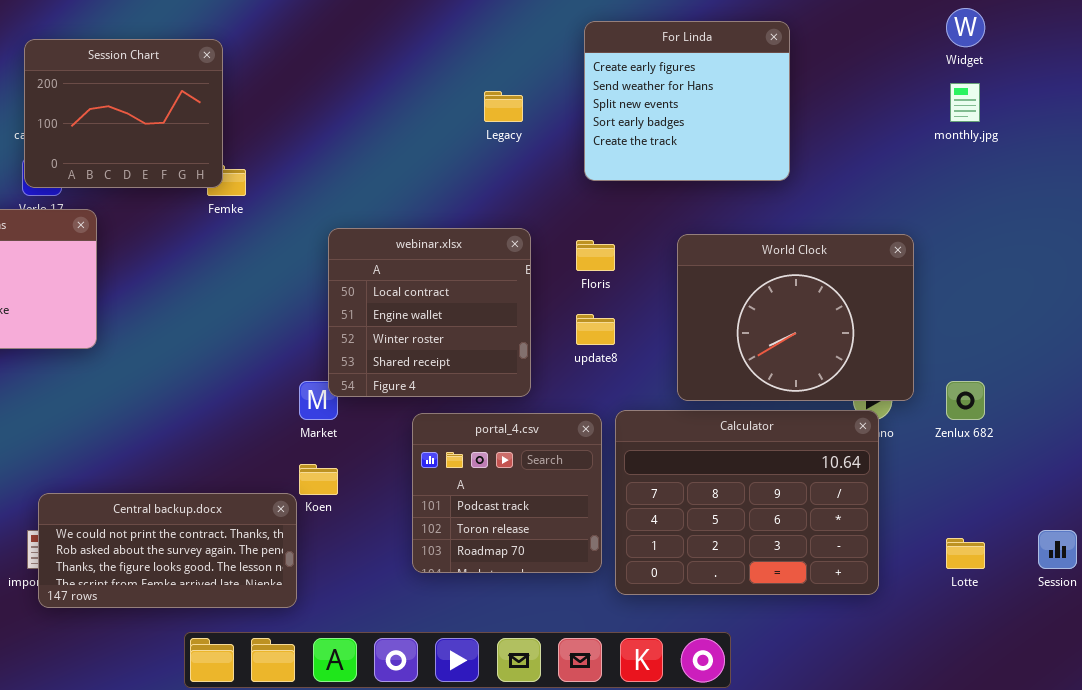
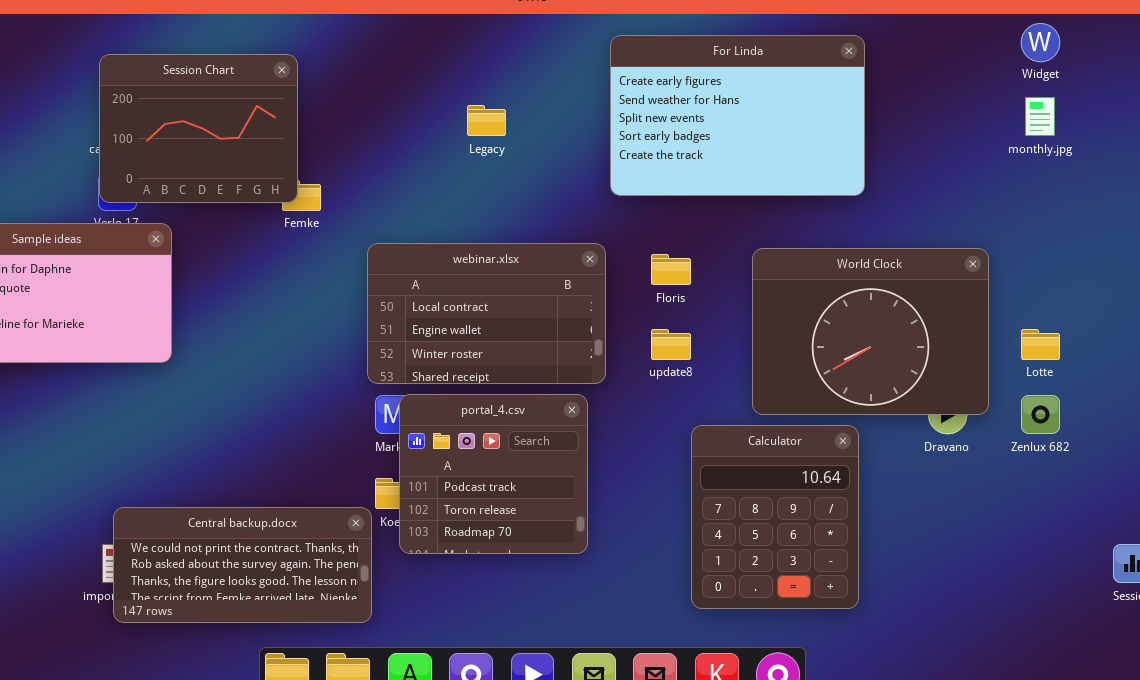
For Linda: [584,21,790,181] -> [610,35,865,196], resized
Legacy: [484,91,523,122] -> [467,105,506,136], moved
webinar.xlsx: [328,228,531,397] -> [367,243,606,384], resized
Calculator: [615,410,879,595] -> [691,425,859,609], resized
portal_4.csv: [412,413,602,573] -> [399,394,588,554], moved
Lotte: [946,538,985,569] -> [1021,329,1060,360], moved

